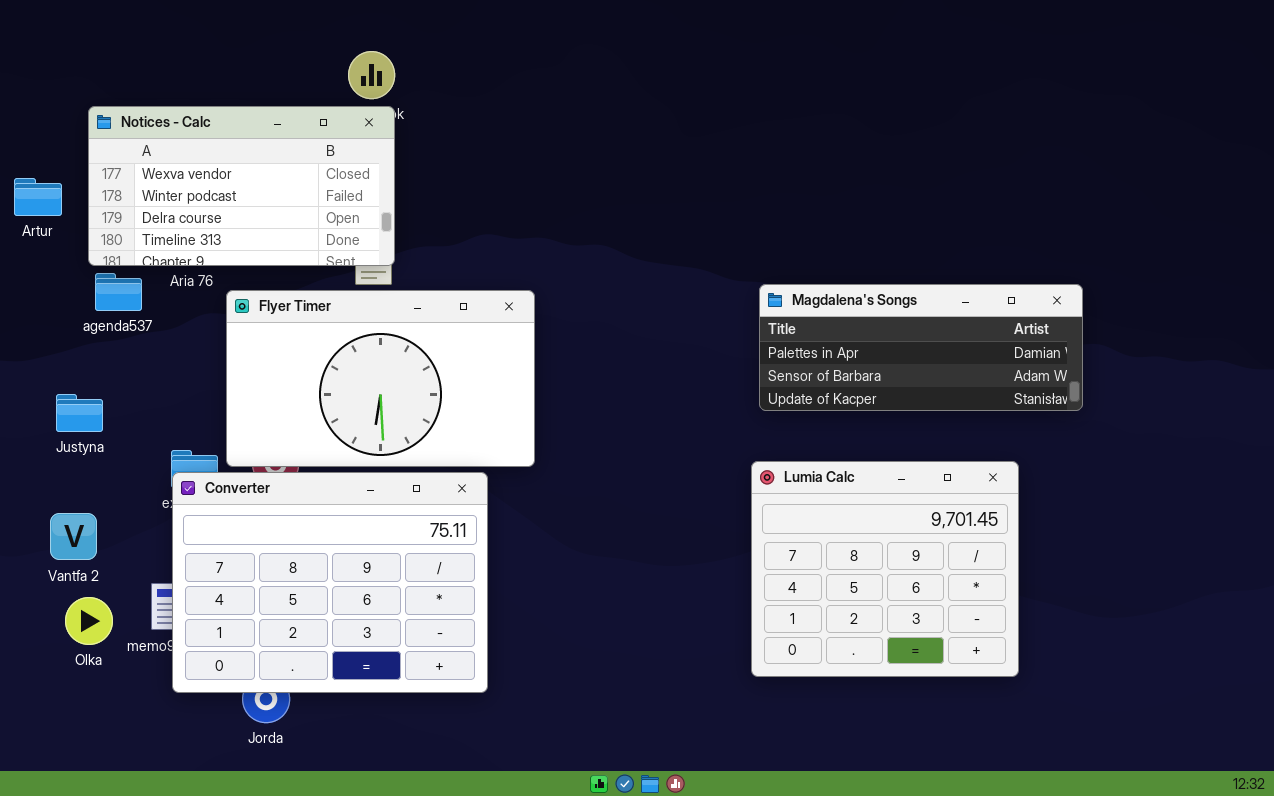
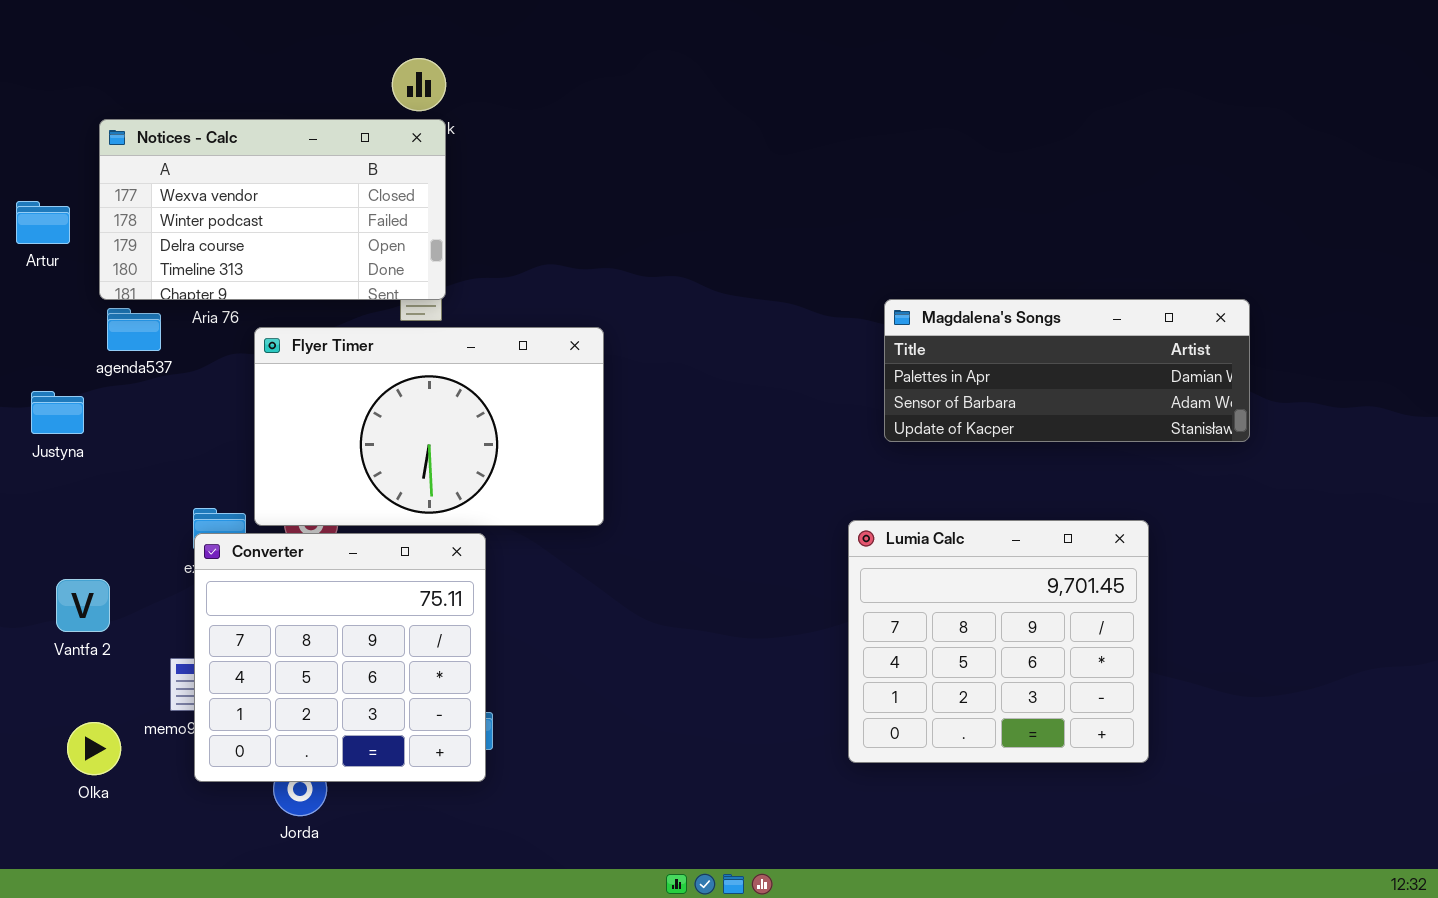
Magdalena's Songs: [759,284,1083,411] -> [884,299,1250,442], moved
Justyna: [56,394,103,432] -> [31,391,84,434], moved
Converter: [172,472,488,693] -> [194,533,486,782], resized
Olka: [65,597,113,645] -> [67,722,121,775], moved

